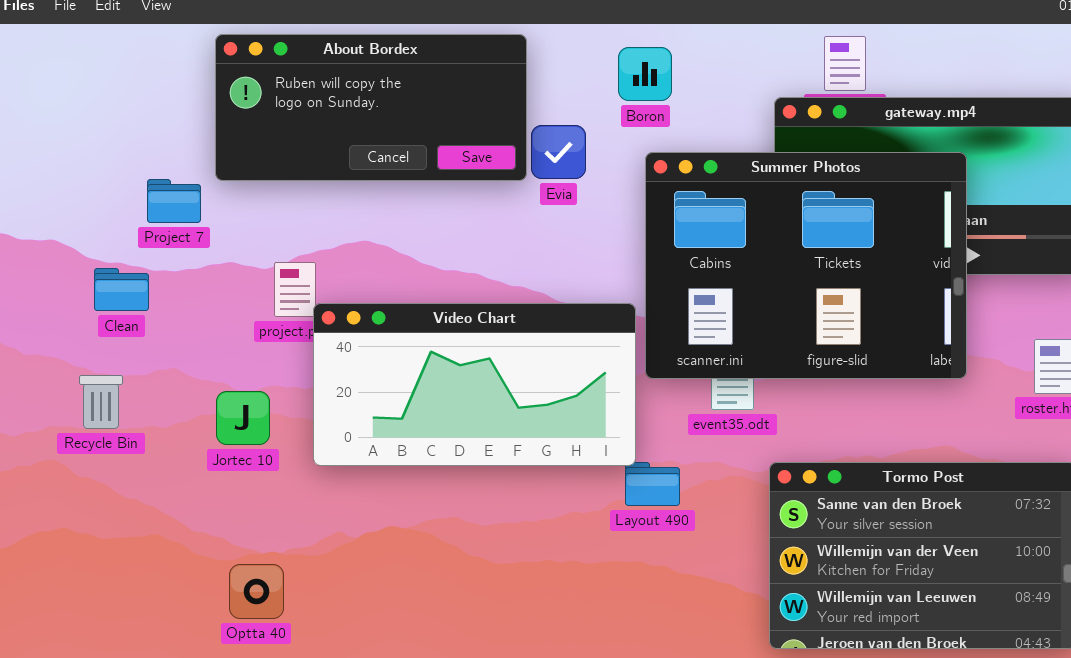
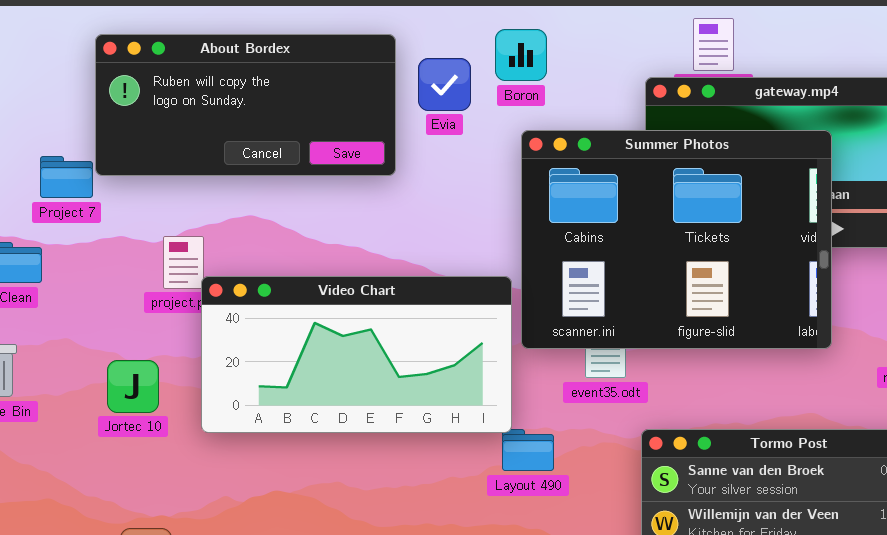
About Bordex: [215,34,527,181] -> [95,34,396,176], moved
Evia: [531,125,586,179] -> [418,58,471,111], moved

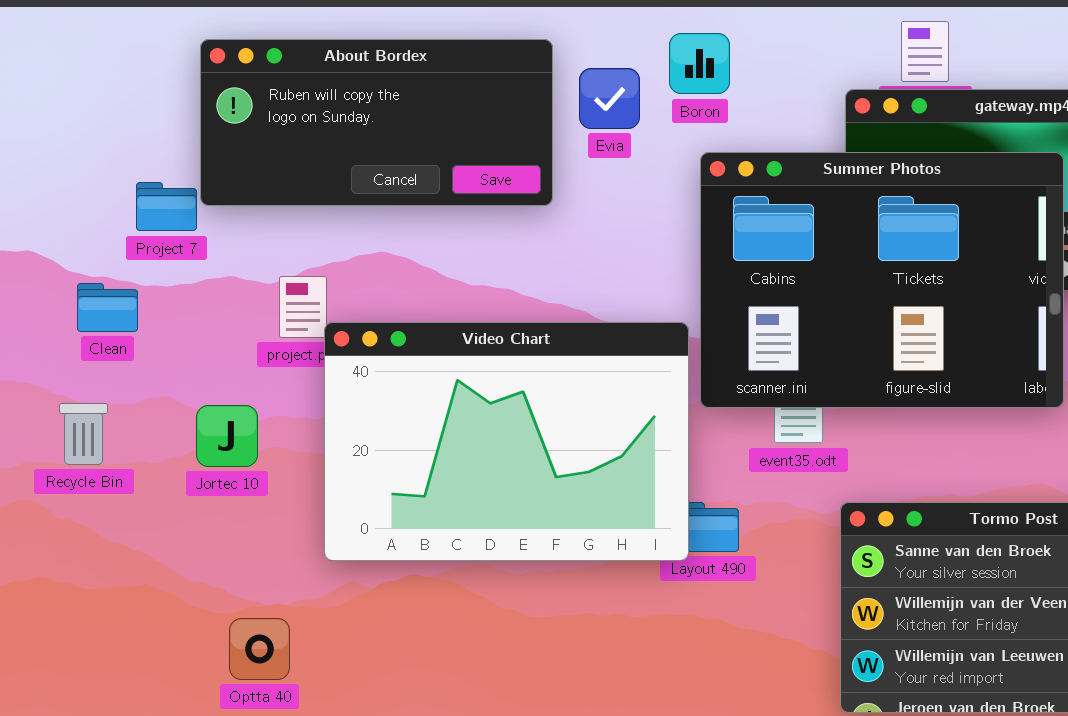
Video Chart: [201,276,512,433] -> [324,322,689,561], resized
Jortec 10: [107,360,159,413] -> [196,405,258,467], moved

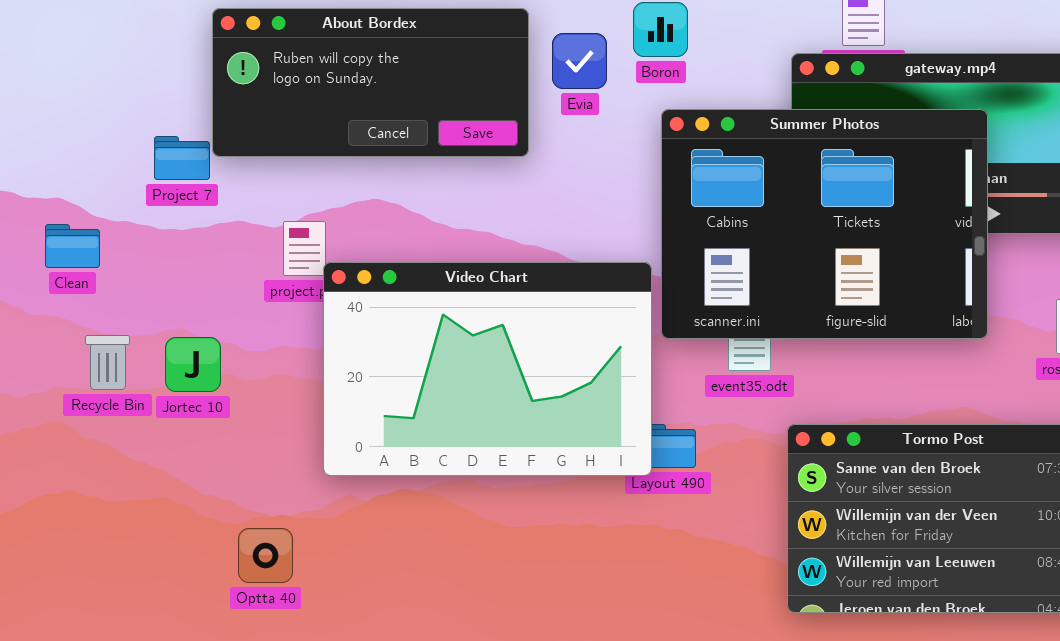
Clean: [77,283,138,332] -> [45,224,100,268], moved
Jortec 10: [196,405,258,467] -> [165,337,221,392], moved

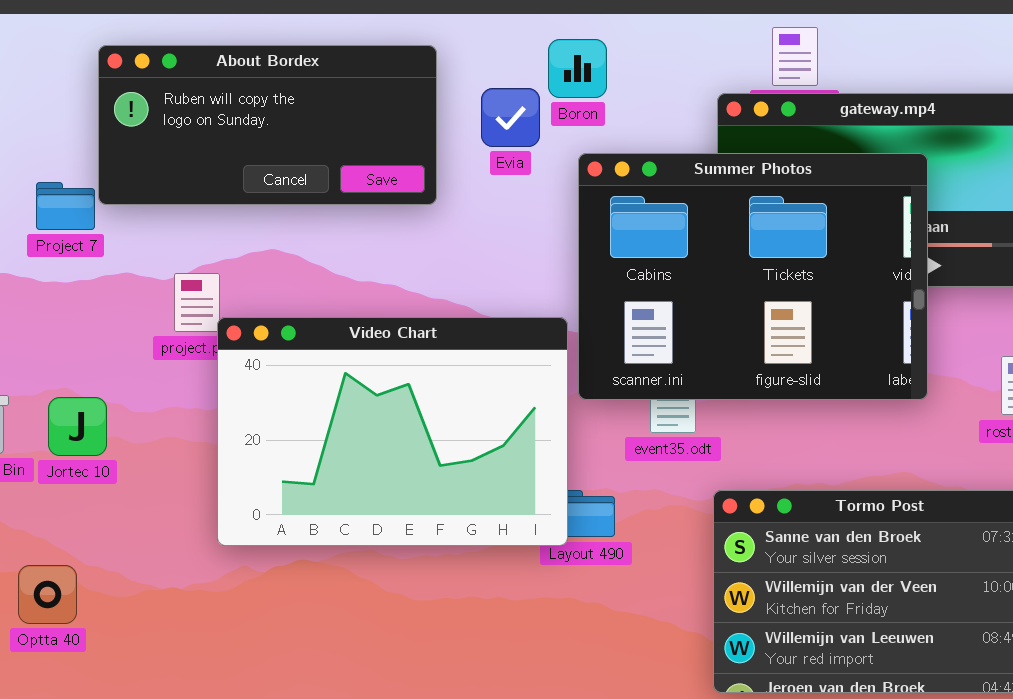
Evia: [552,33,607,89] -> [481,88,540,147], moved
Optta 40: [238,528,293,583] -> [18,565,77,624], moved

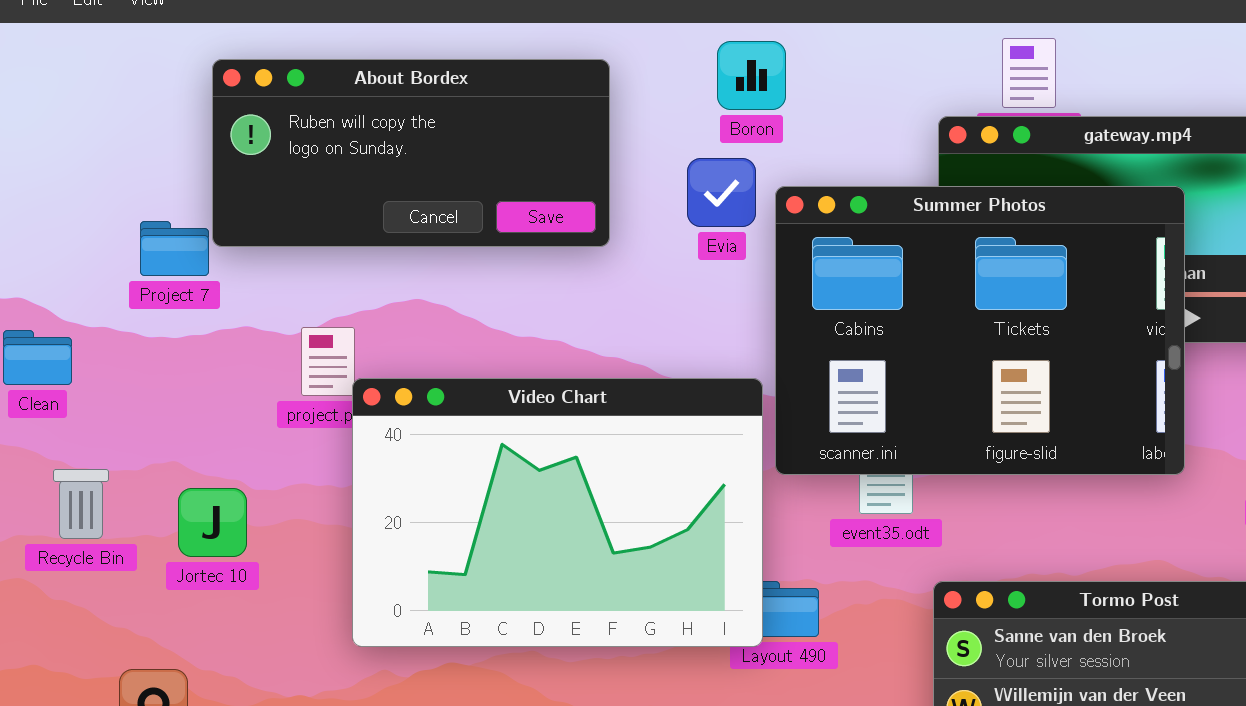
Boron: [548,39,607,98] -> [717,41,786,110], moved
Evia: [481,88,540,147] -> [687,158,756,227], moved
Jortec 10: [48,397,107,456] -> [178,488,247,557], moved

